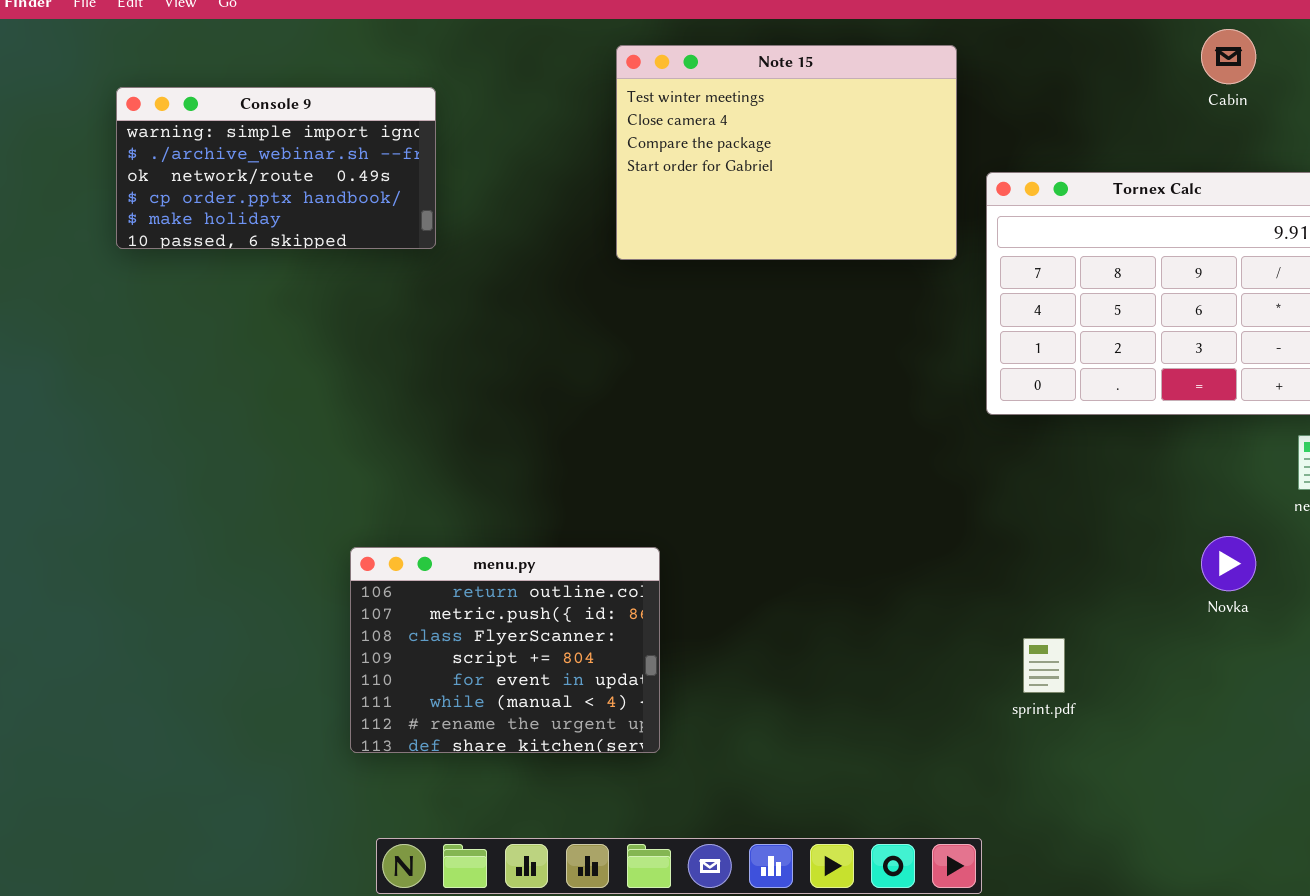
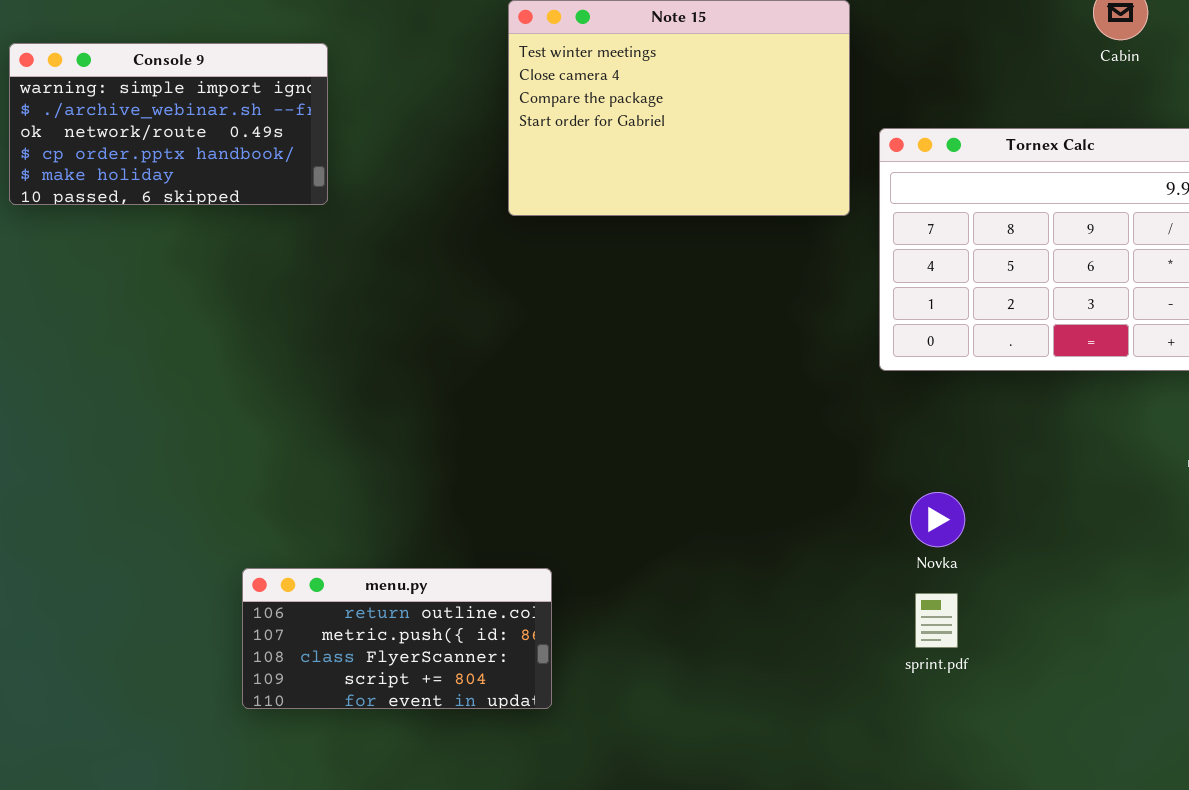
Novka: [1201,536,1256,591] -> [910,492,965,547], moved
menu.py: [350,547,660,753] -> [242,568,552,709], resized

